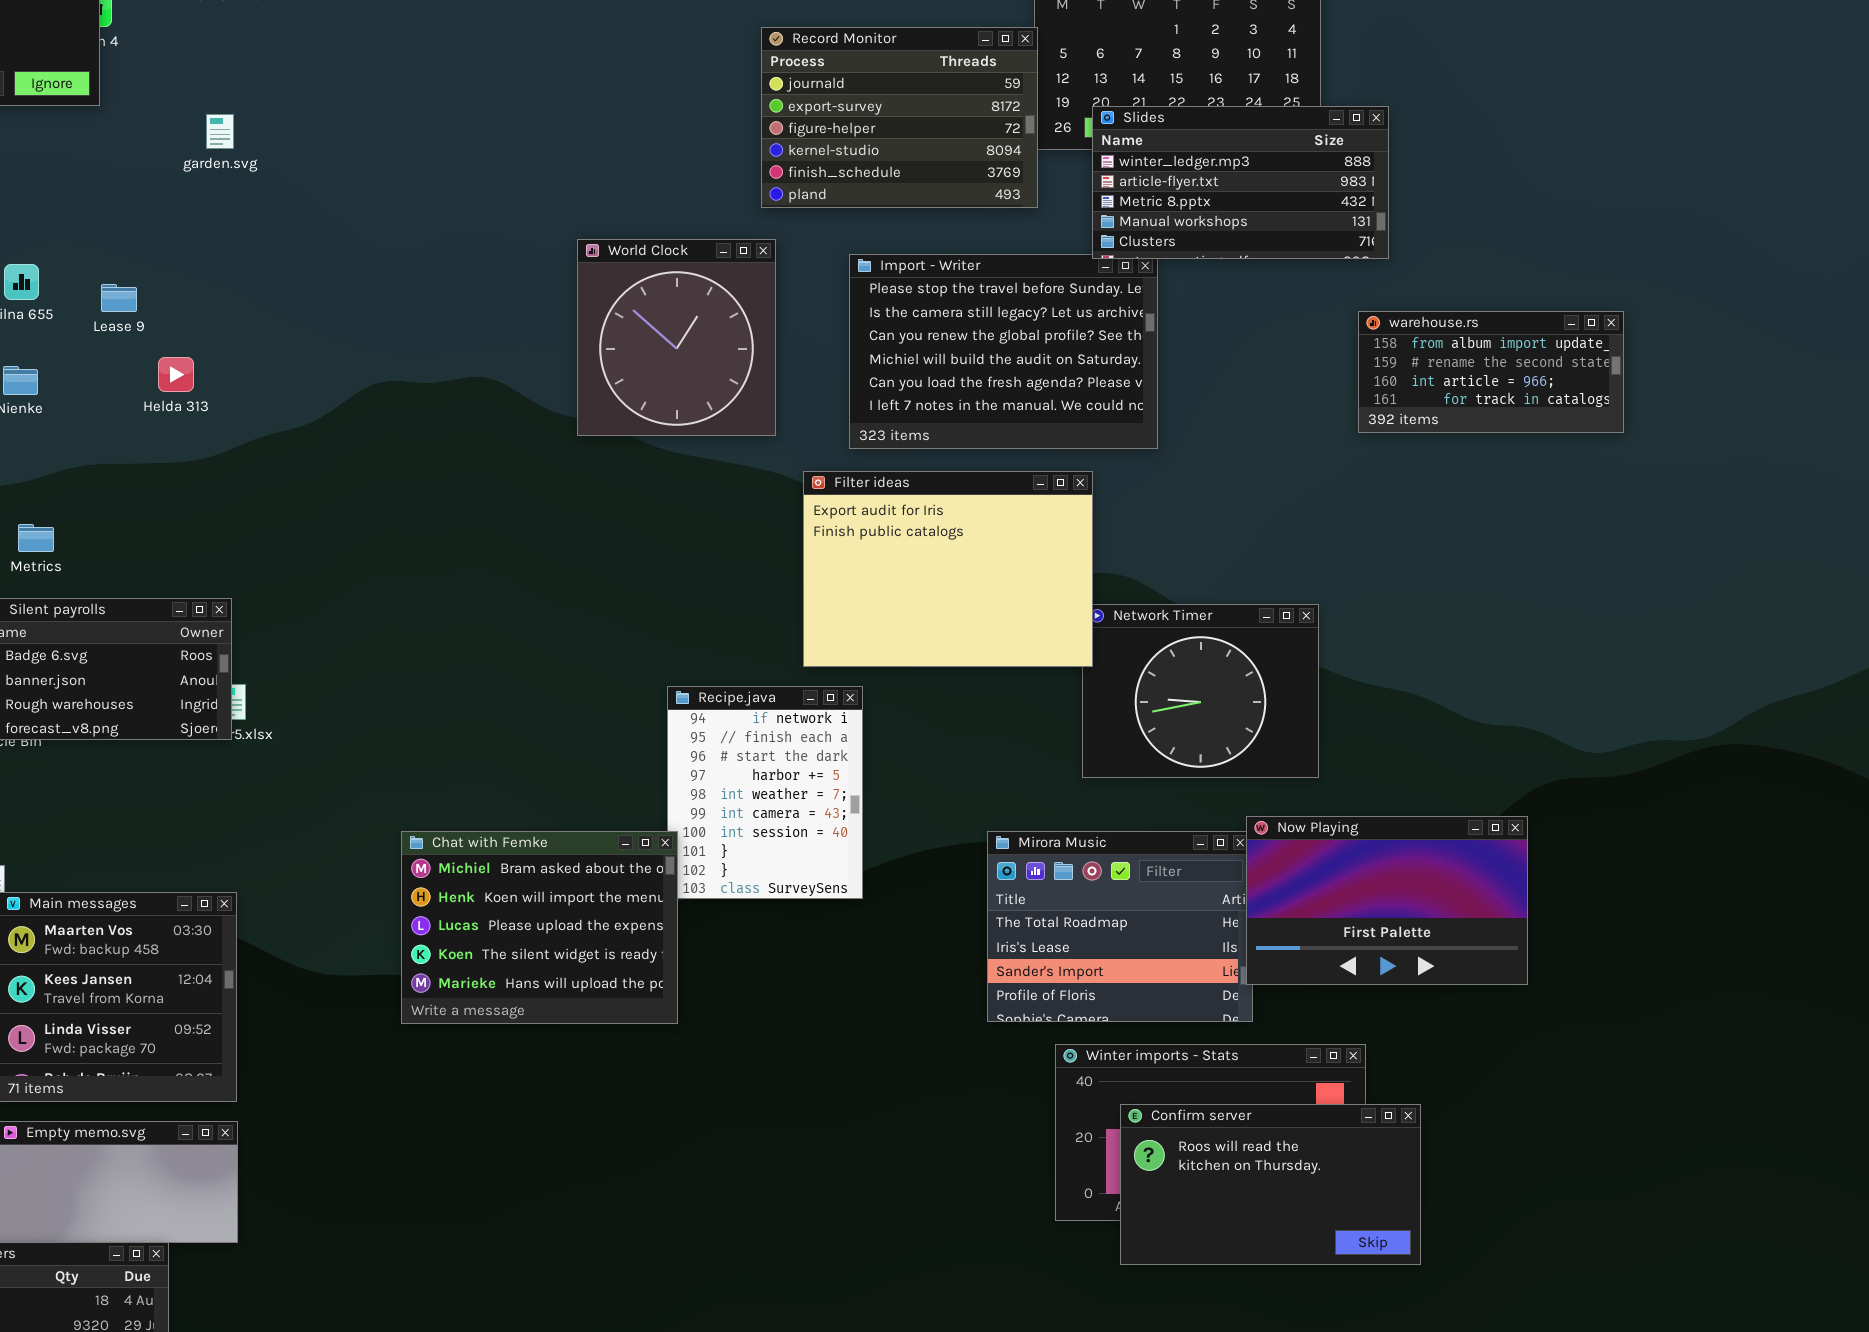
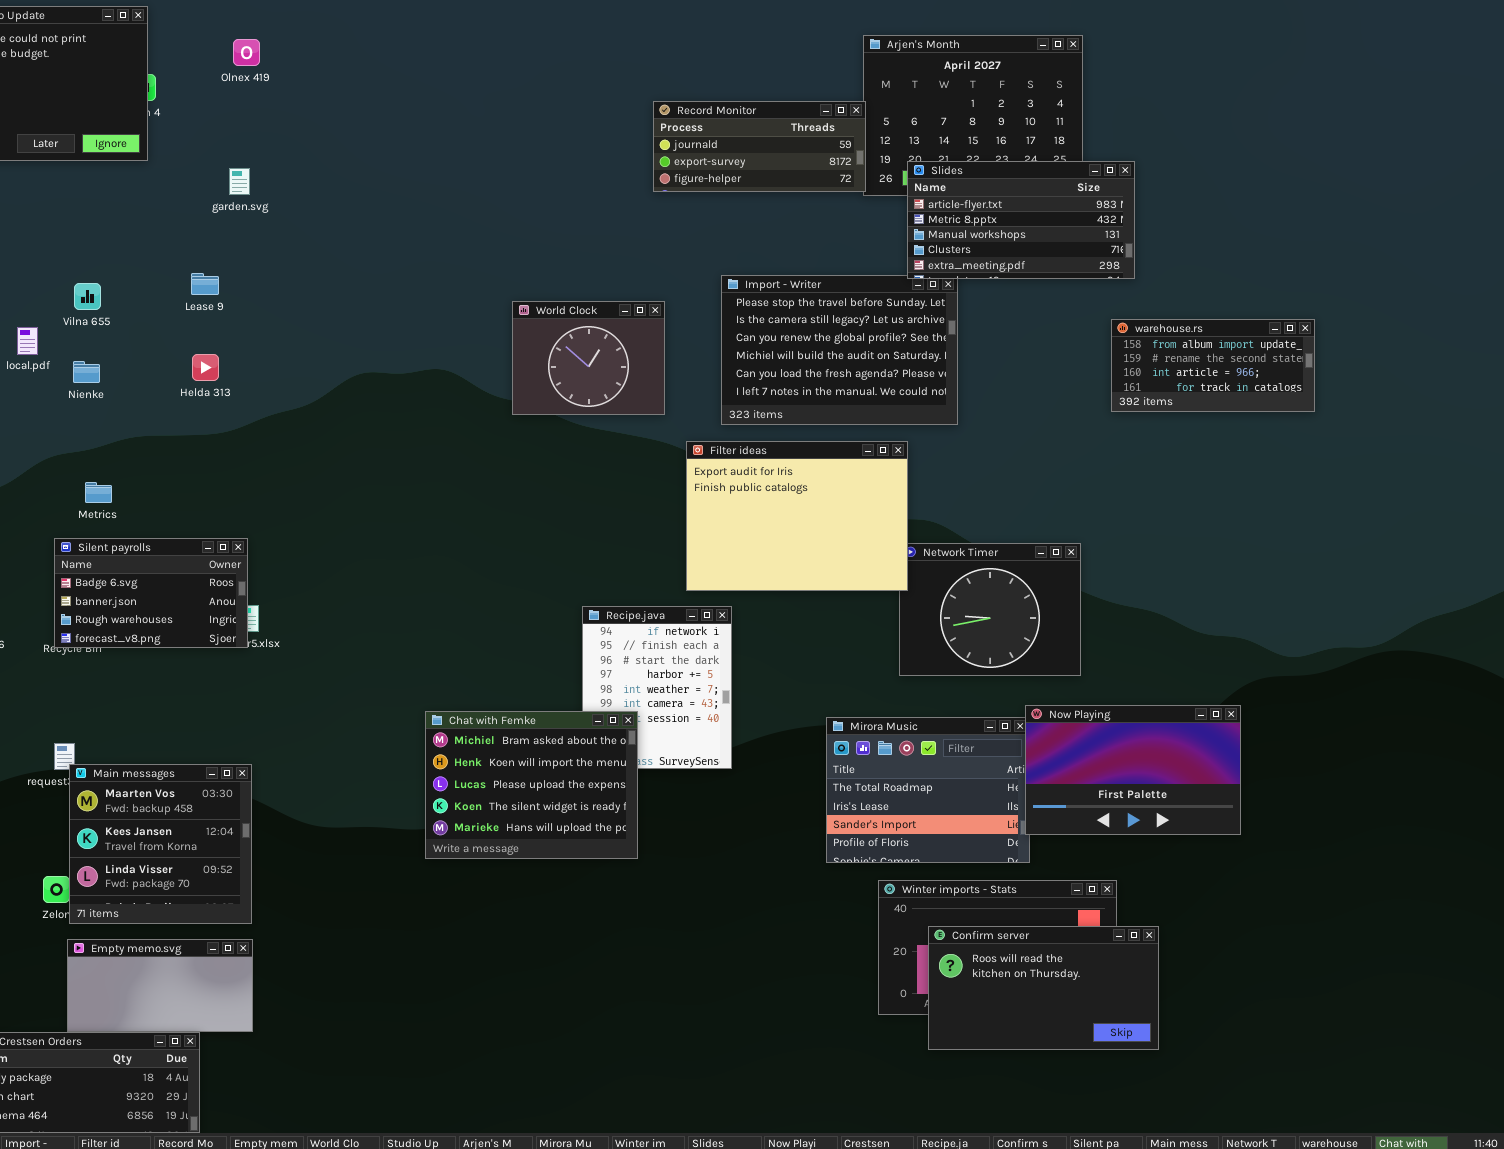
Record Monitor: [761,27,1038,208] -> [653,101,866,192], resized
Slides: [1092,106,1389,259] -> [907,161,1135,279], scrolled down 1 row
World Clock: [577,239,776,436] -> [512,301,665,415], resized
Lease 9: [101,284,137,312] -> [191,273,219,295], moved
Chat with Femke: [401,831,678,1024] -> [425,711,638,859], moved

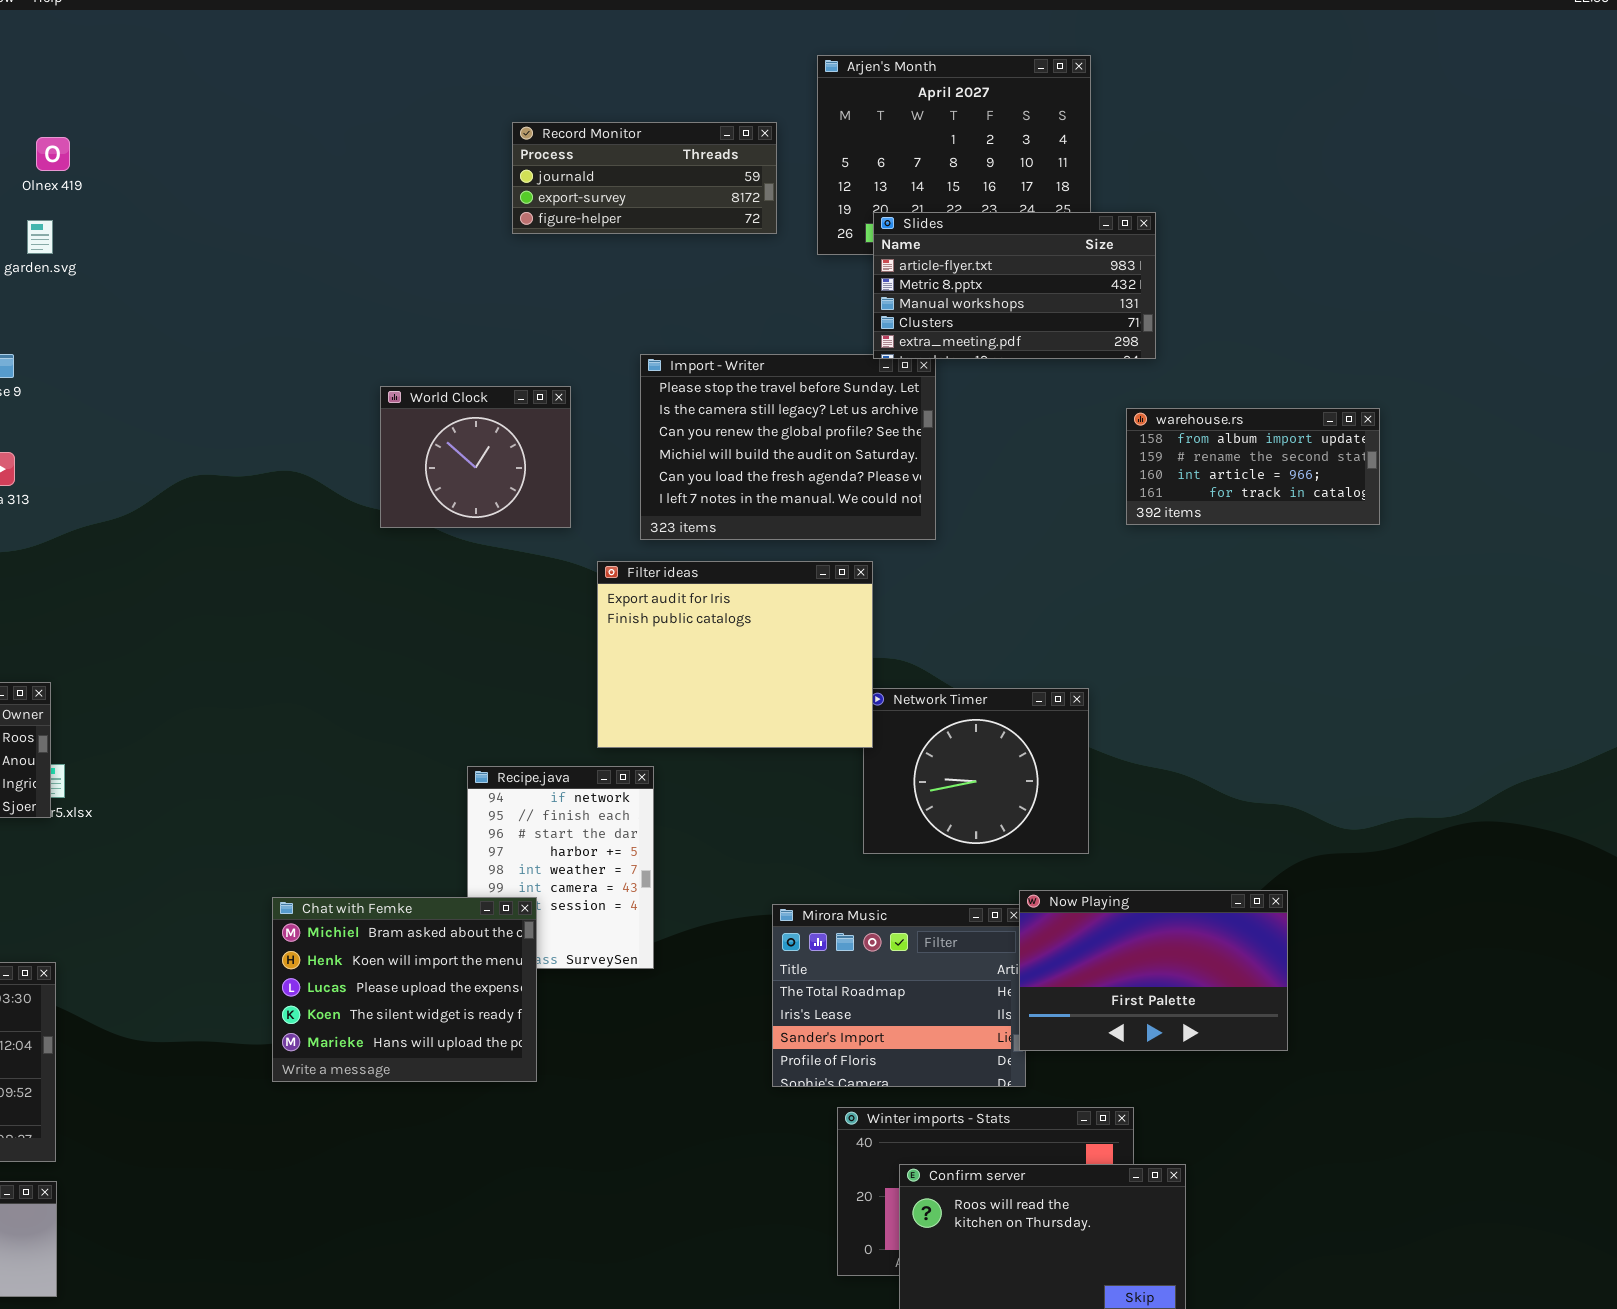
Olnex 419: [233,39,260,66] -> [36,137,70,171], moved
Record Monitor: [653,101,866,192] -> [512,122,777,234], moved

